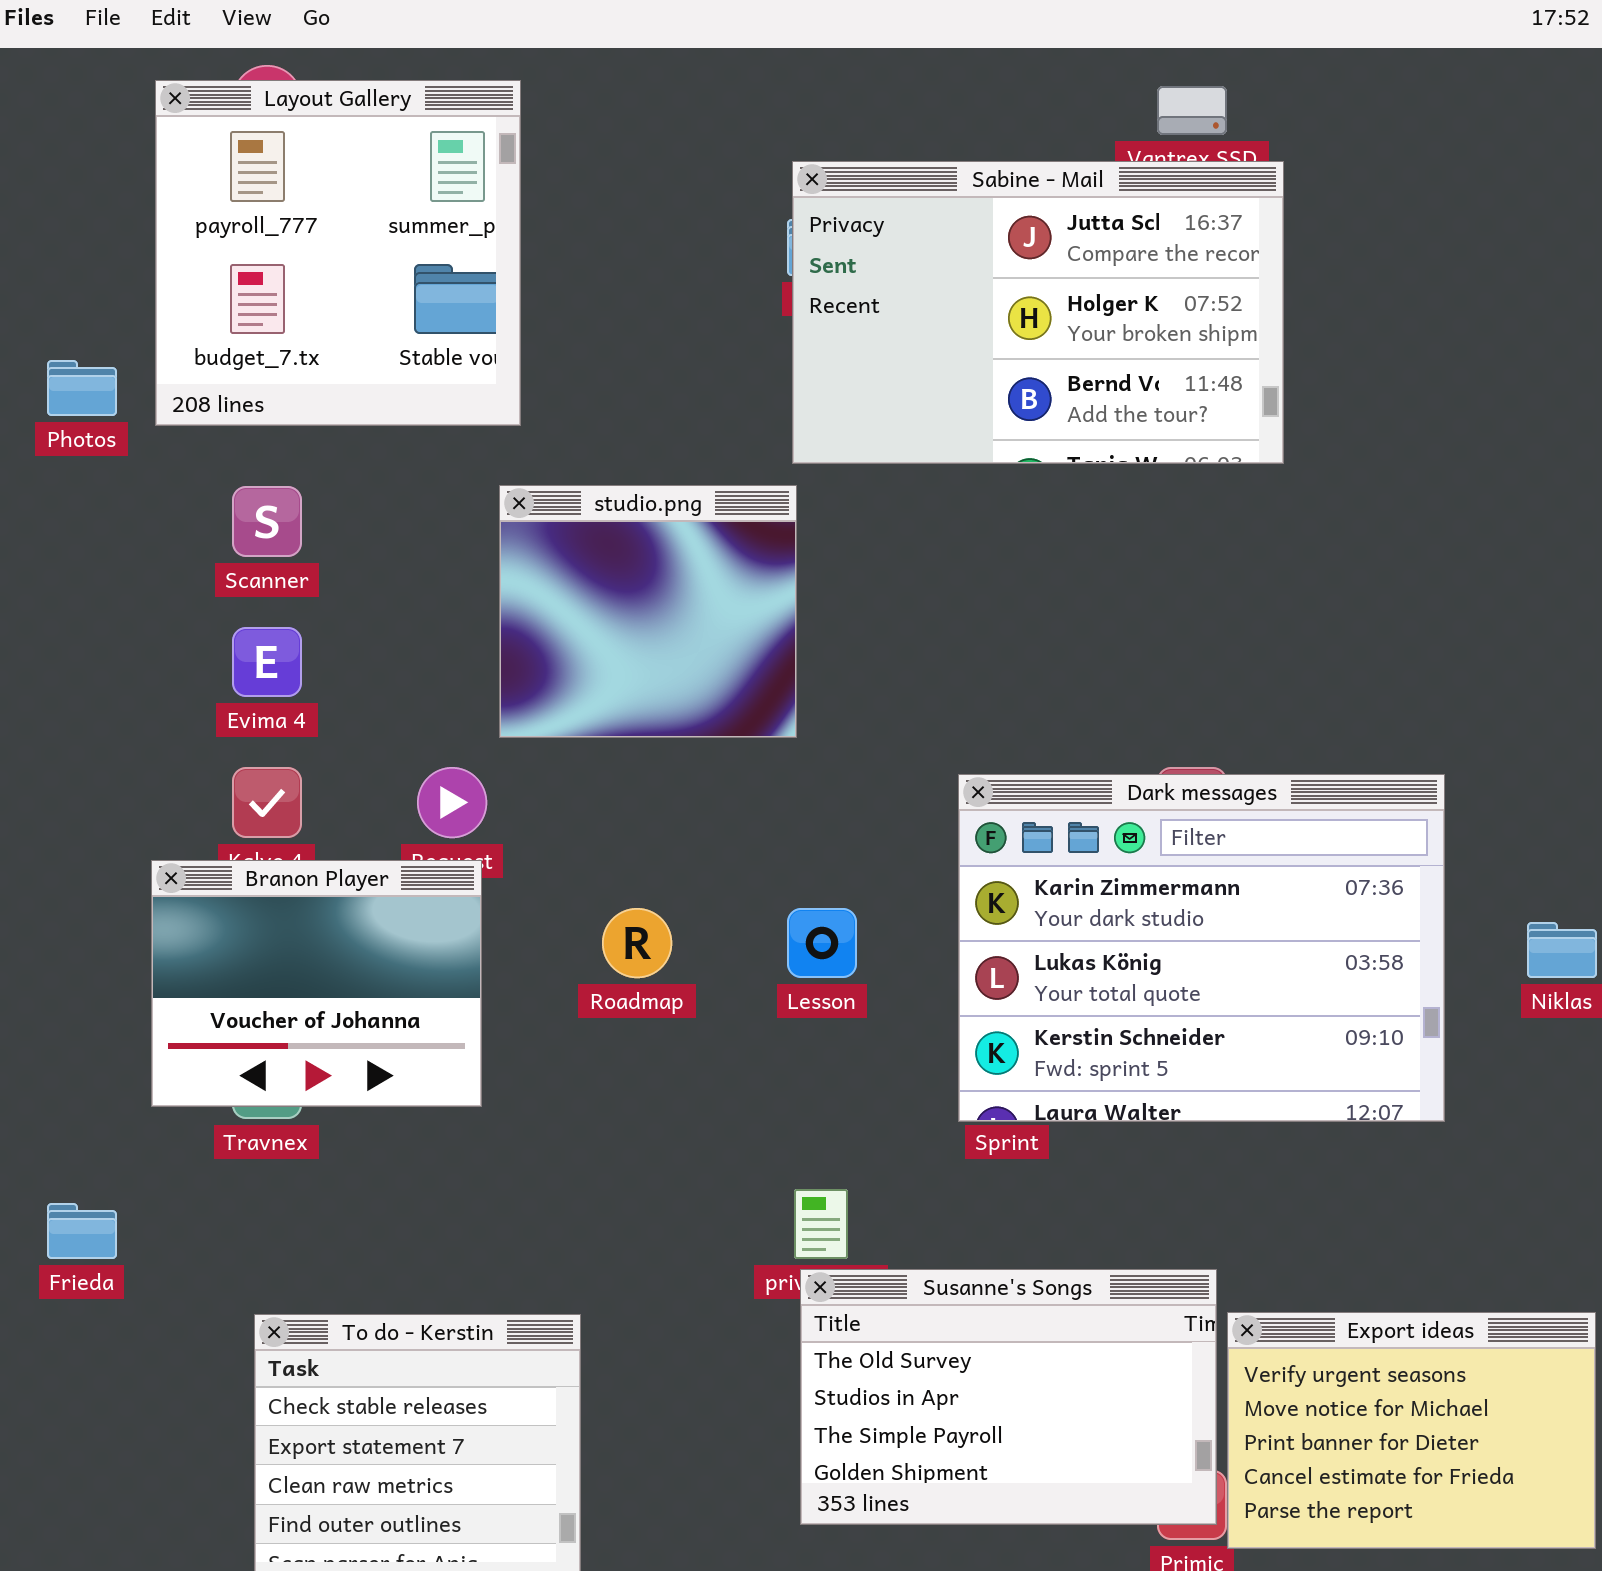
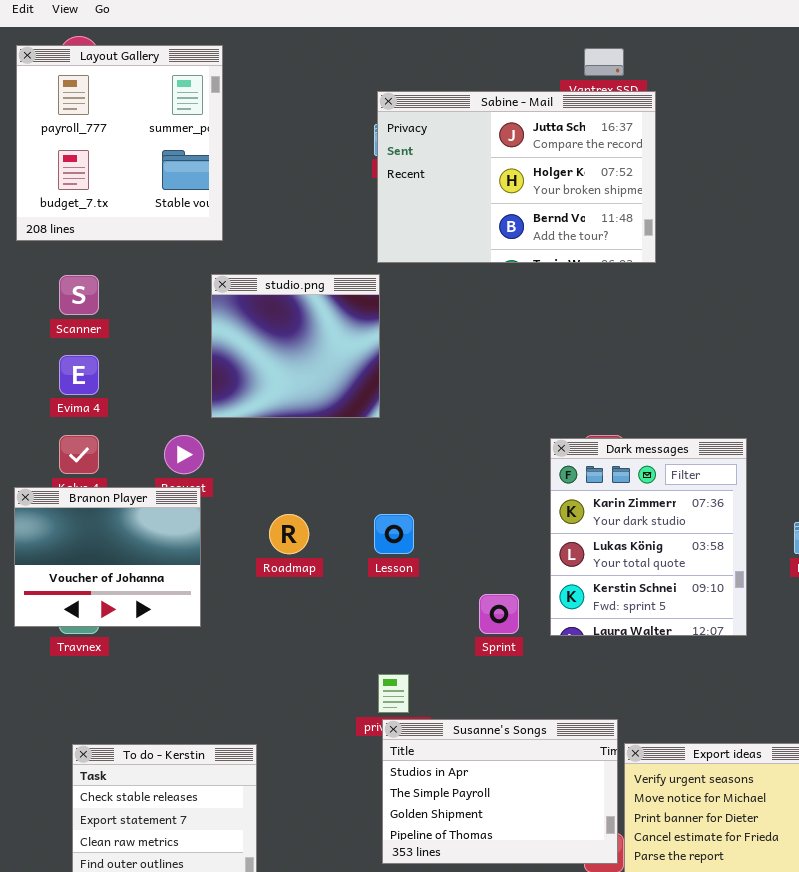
Dark messages: [958,774,1445,1122] -> [550,438,747,636], resized
Susanne's Songs: [800,1269,1217,1525] -> [382,719,618,864], scrolled down 1 row

